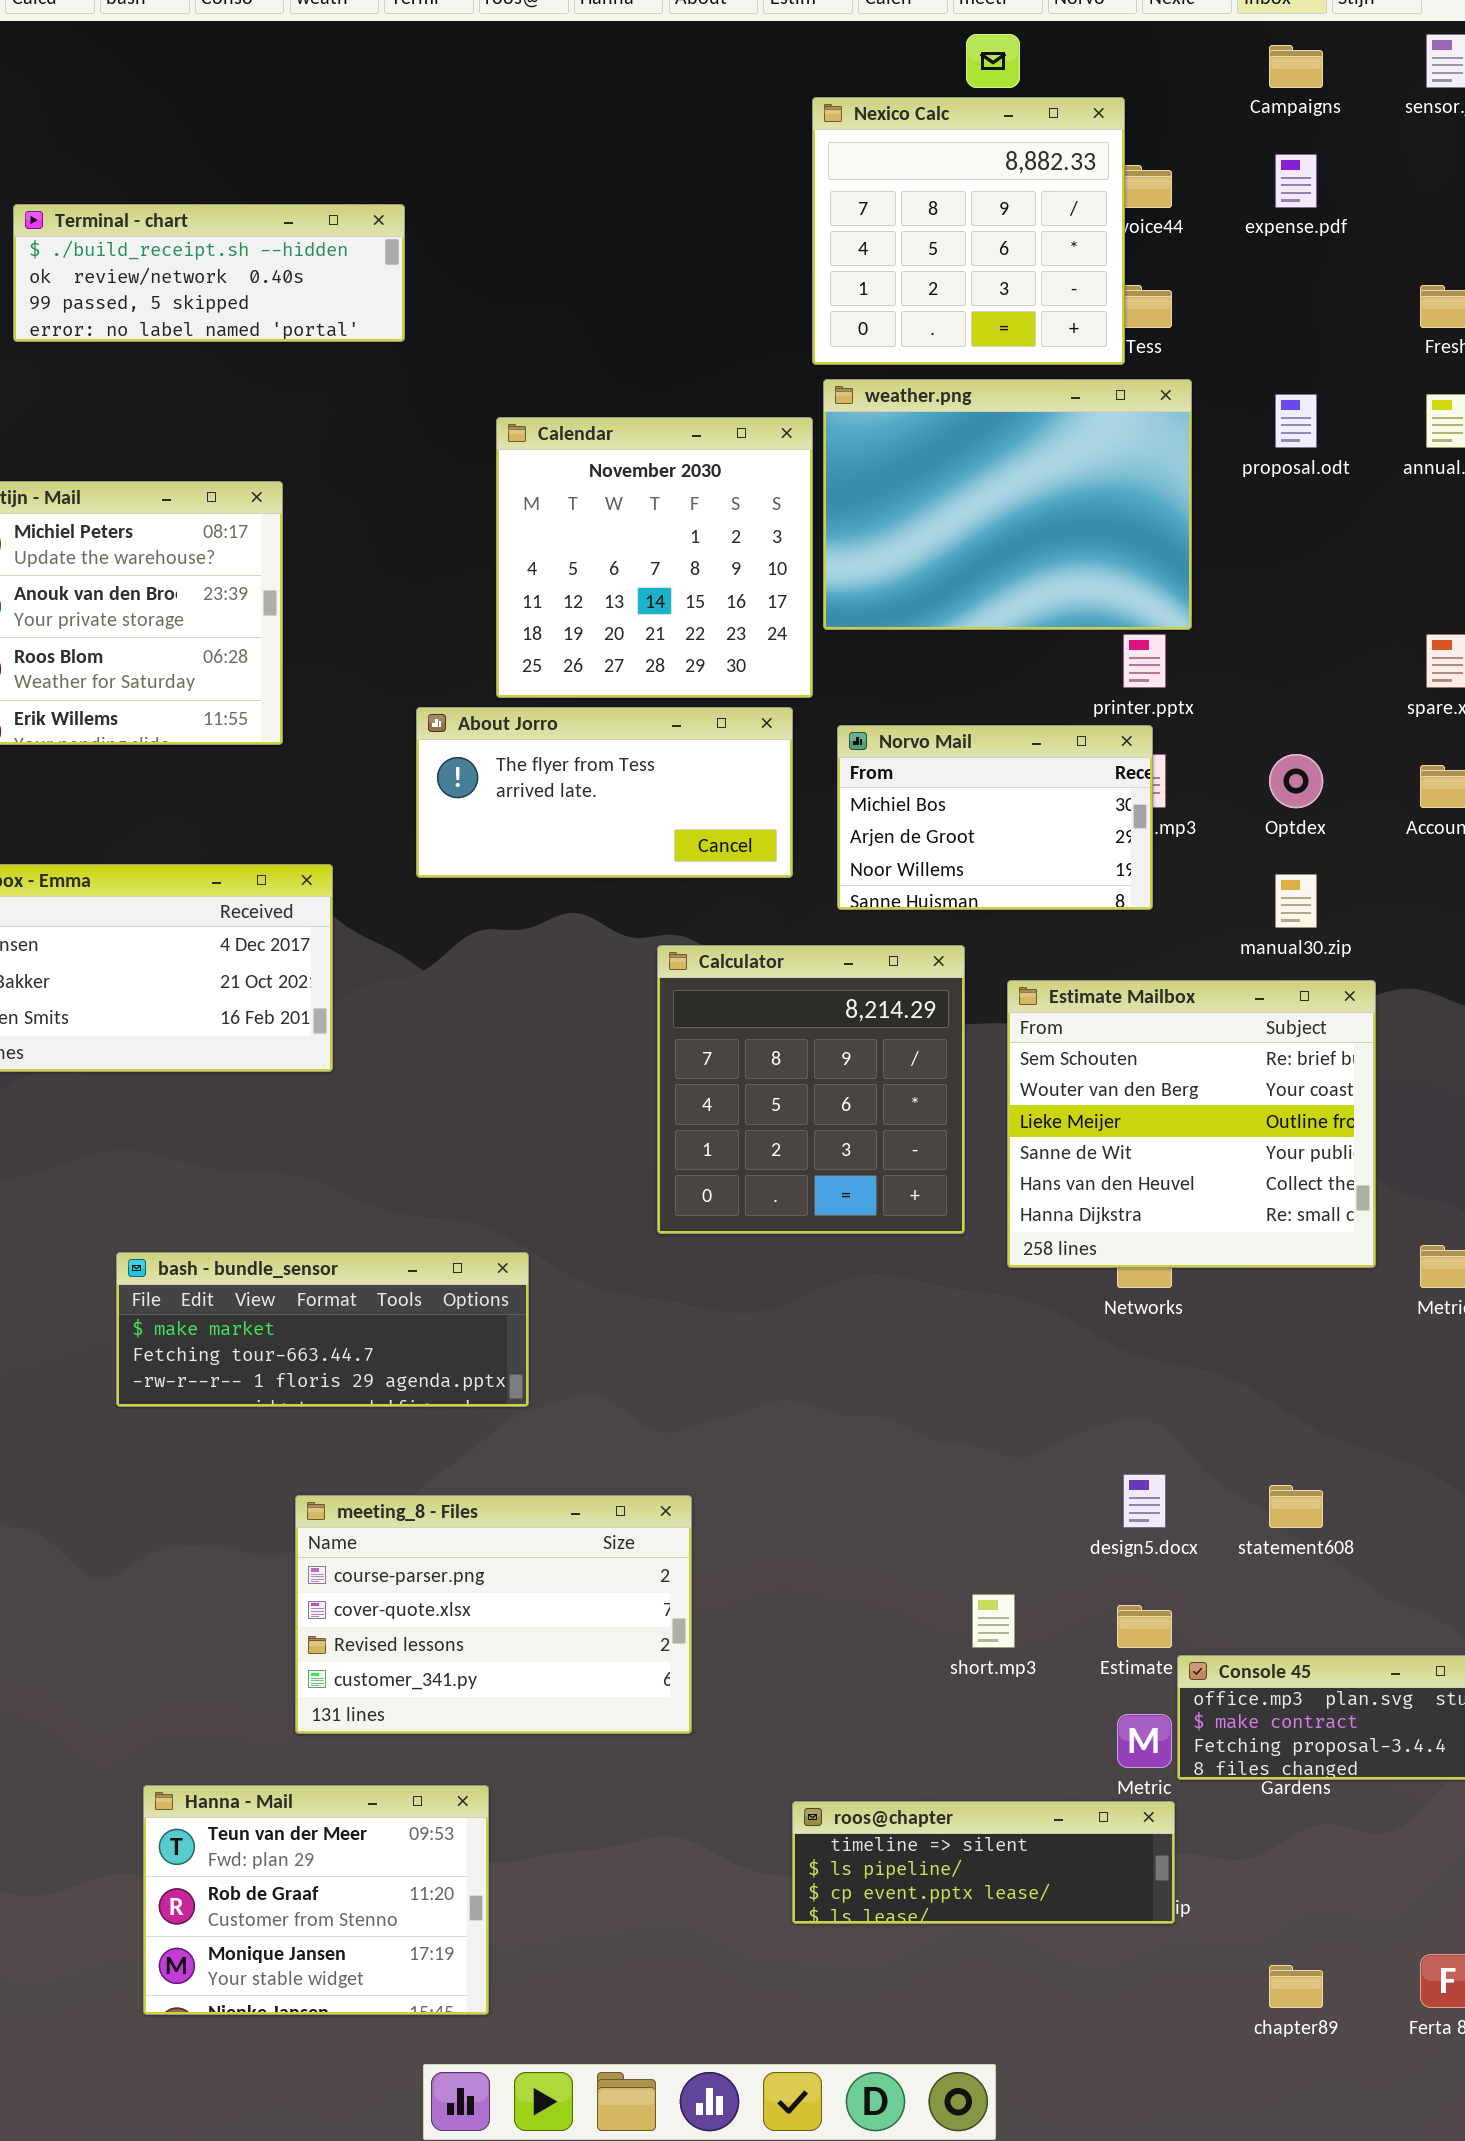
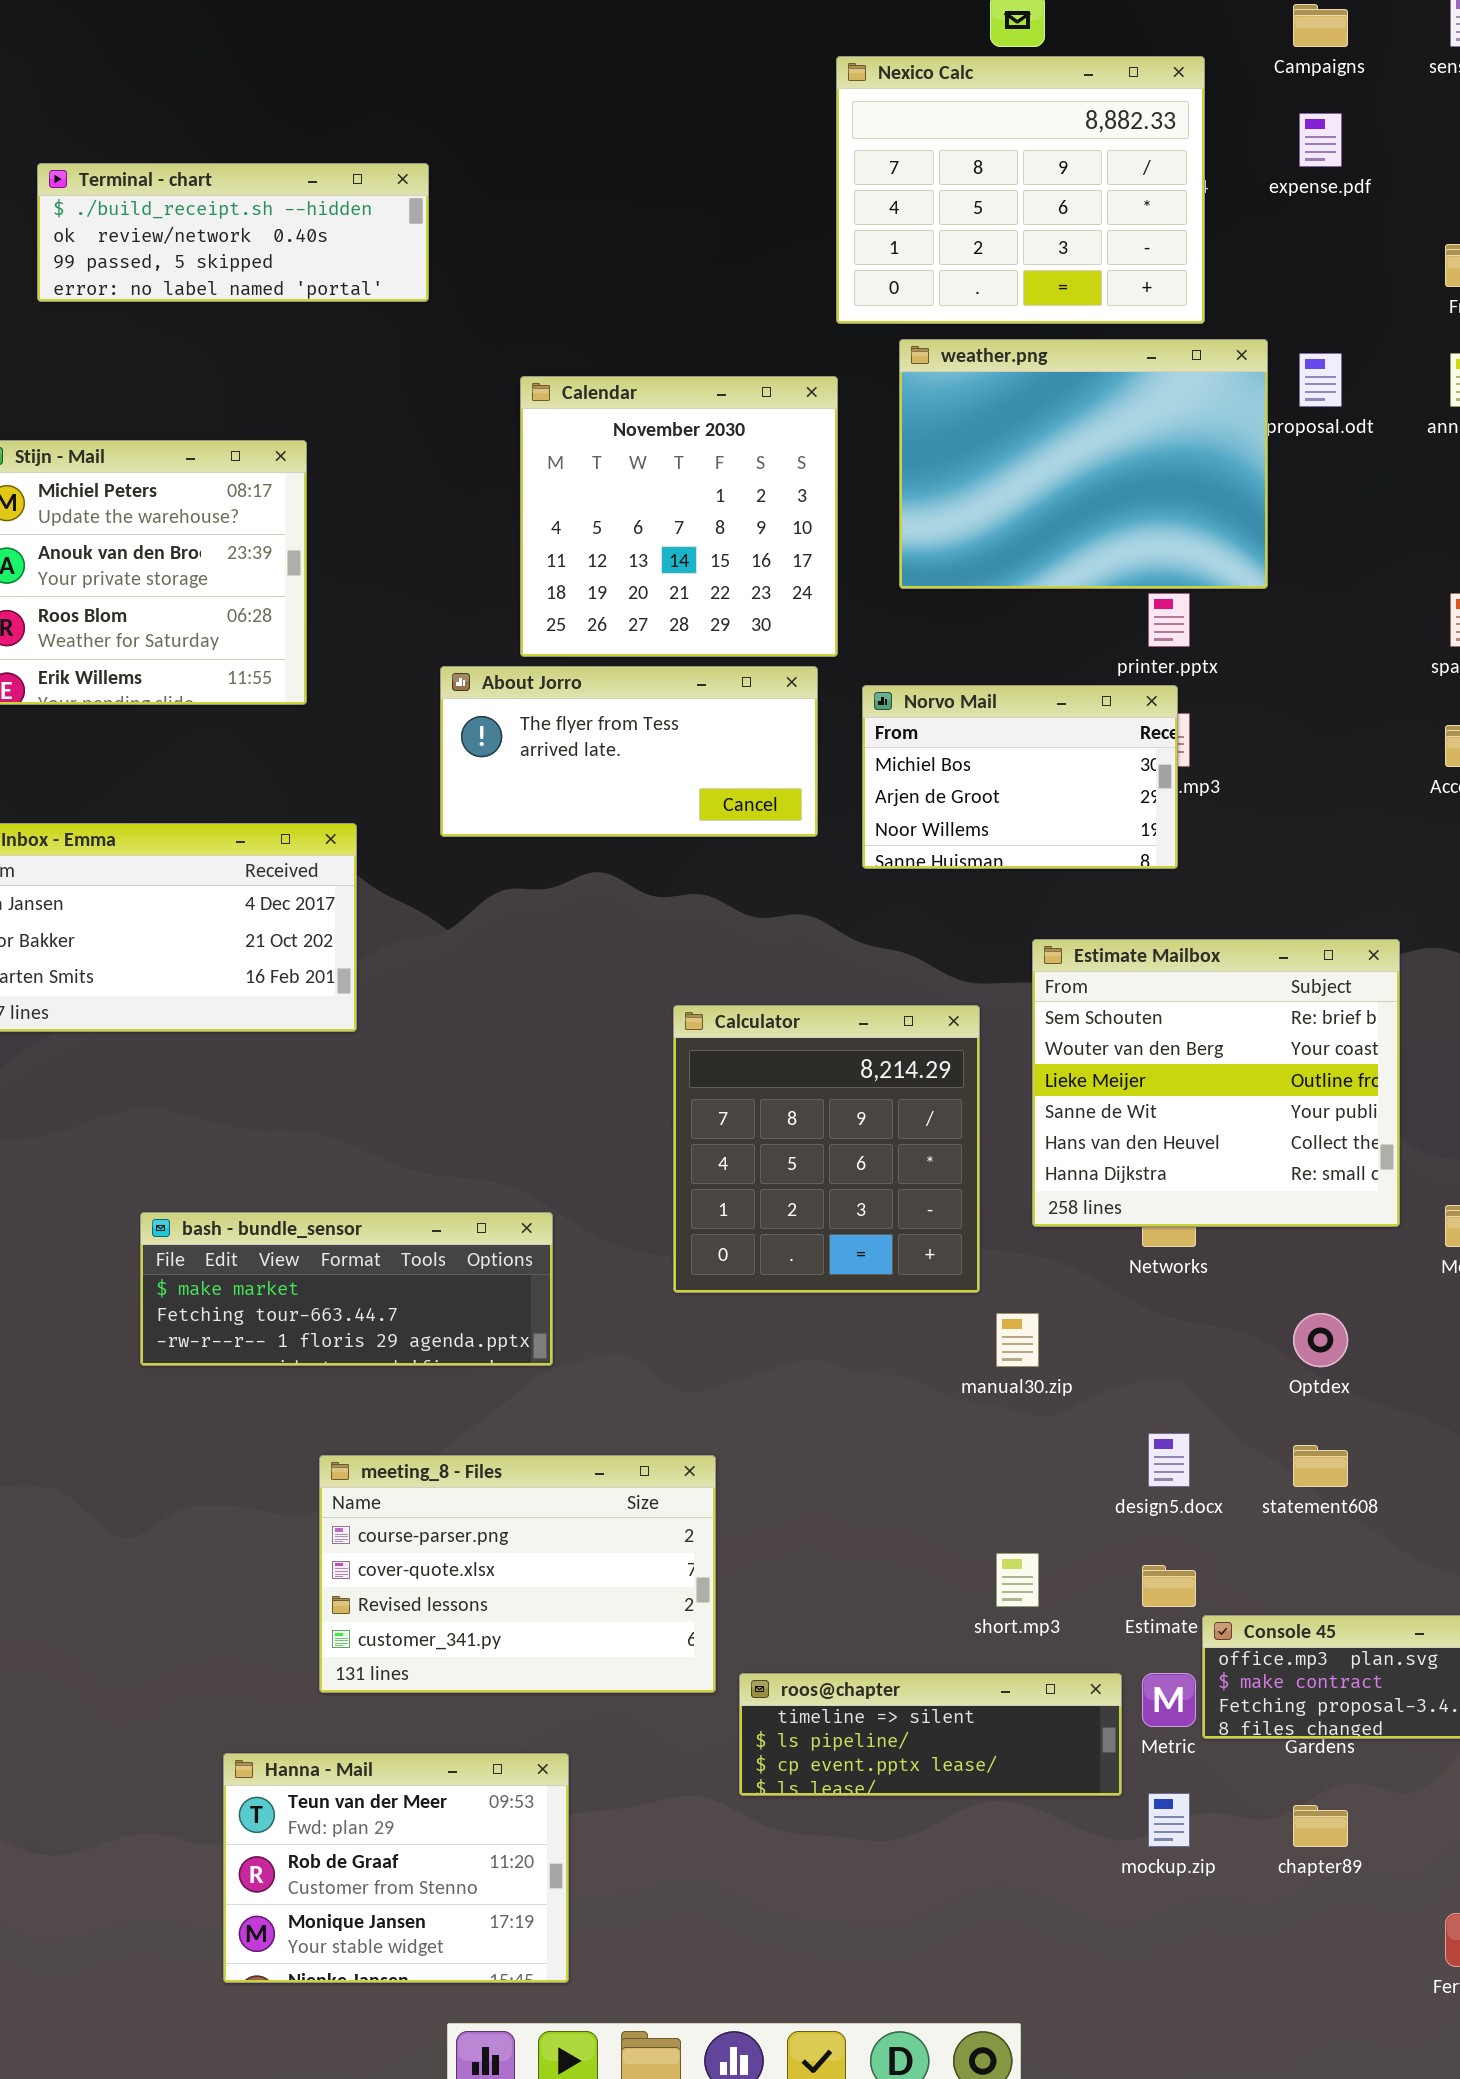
Nexico Calc: [812,97,1125,365] -> [836,56,1205,324], resized
weather.png: [823,379,1192,630] -> [899,339,1268,589], moved
Optdex: [1269,754,1323,808] -> [1293,1313,1348,1367], moved
manual30.zip: [1275,874,1317,928] -> [996,1313,1039,1367], moved
Calculator: [657,945,965,1234] -> [673,1005,980,1293], moved
Hanna - Mail: [143,1785,489,2015] -> [223,1753,569,1983], moved
roos@chapter: [792,1801,1175,1924] -> [739,1673,1122,1796], moved
chapter89: [1269,1965,1323,2008] -> [1293,1805,1348,1847], moved

